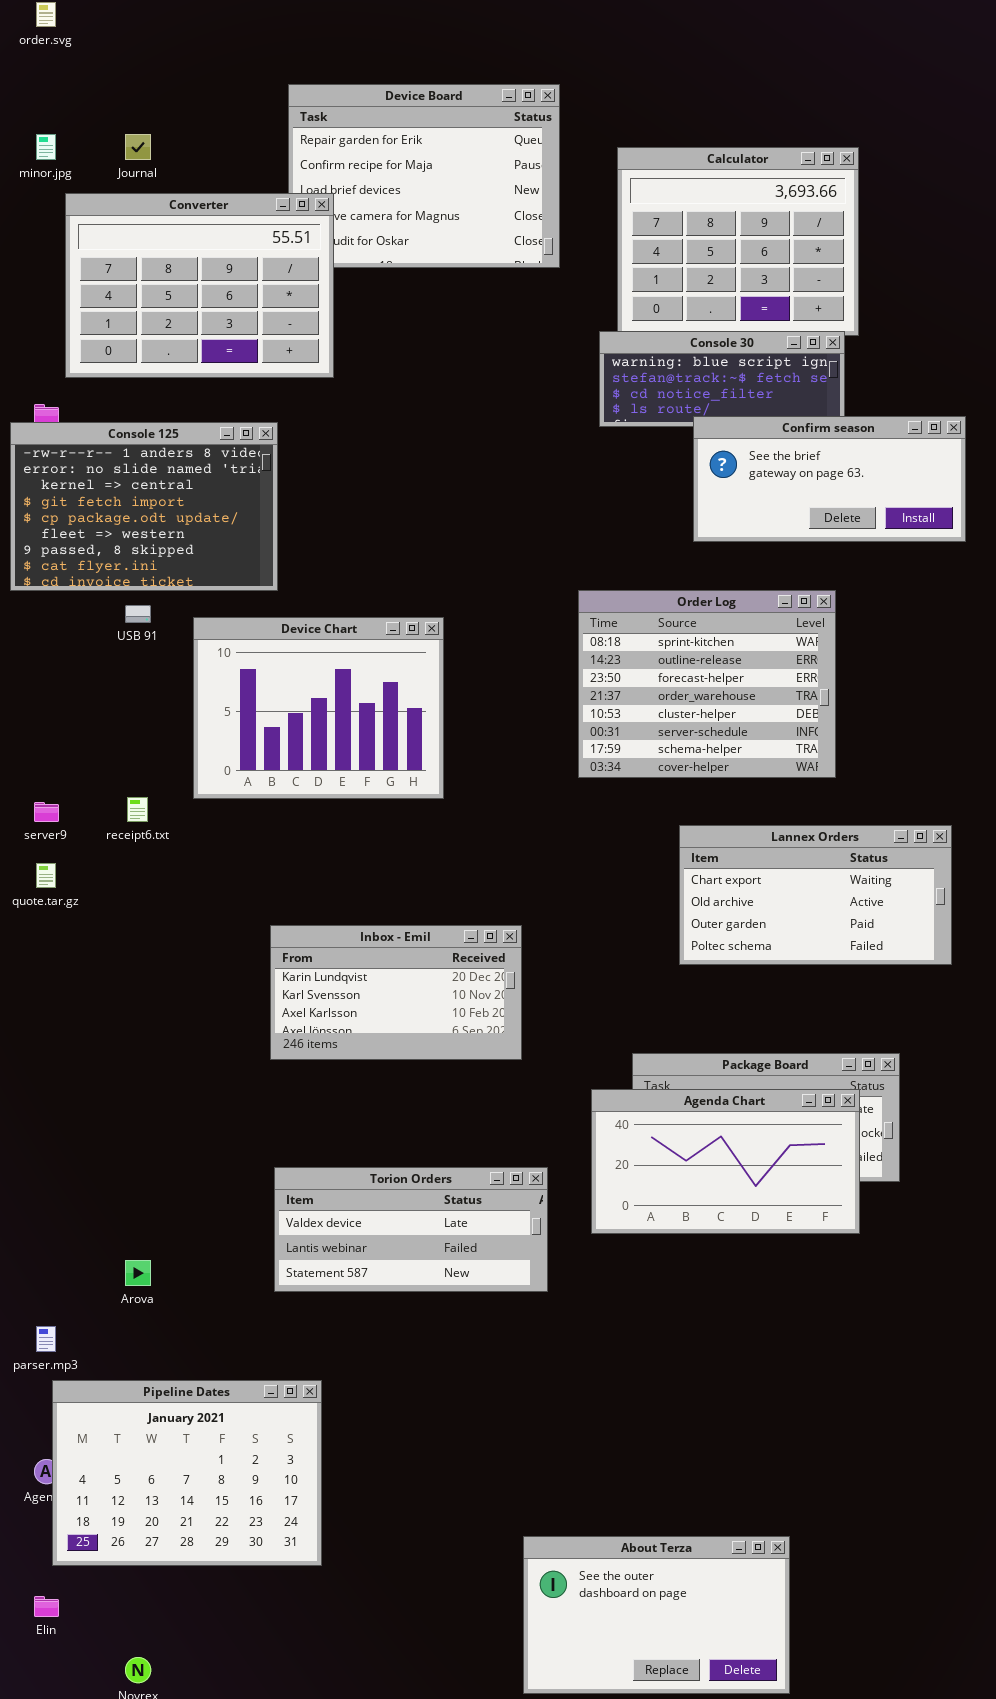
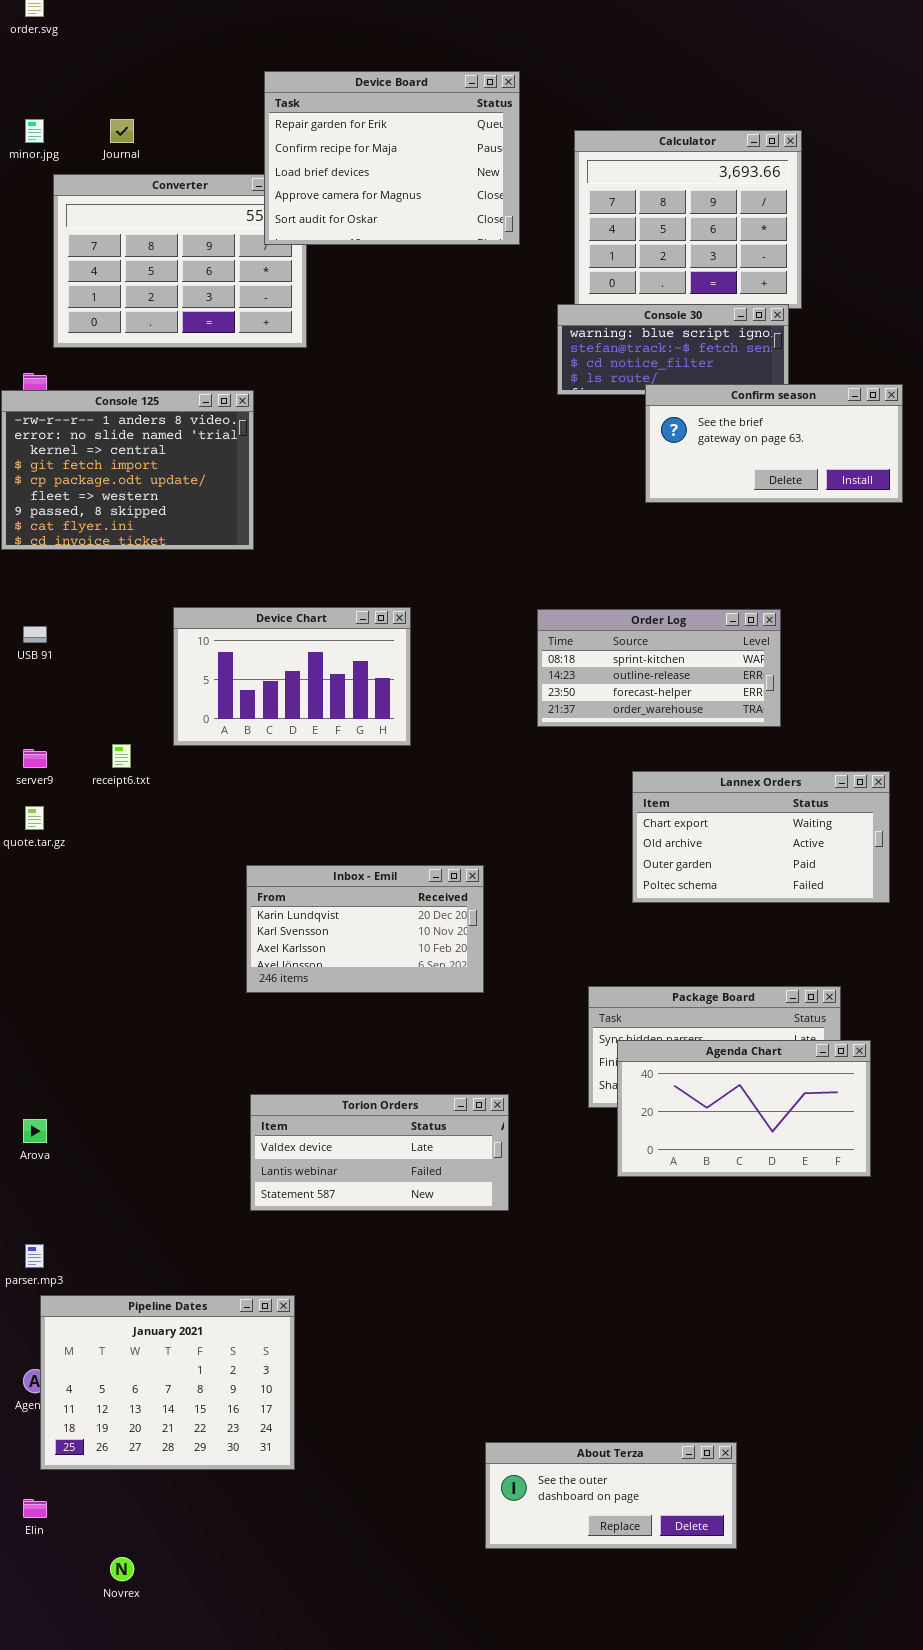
Device Board: [288,84,560,268] -> [264,71,520,245], raised
Order Log: [578,590,836,778] -> [537,609,781,727], resized
USB 91: [125,605,151,623] -> [23,626,47,643], moved
Device Chart: [193,617,444,799] -> [173,607,411,746], resized
Agenda Chart: [591,1089,860,1234] -> [617,1040,871,1177], moved
Arova: [125,1260,151,1286] -> [23,1119,47,1143], moved
About Terza: [523,1536,790,1694] -> [485,1442,737,1549], resized

